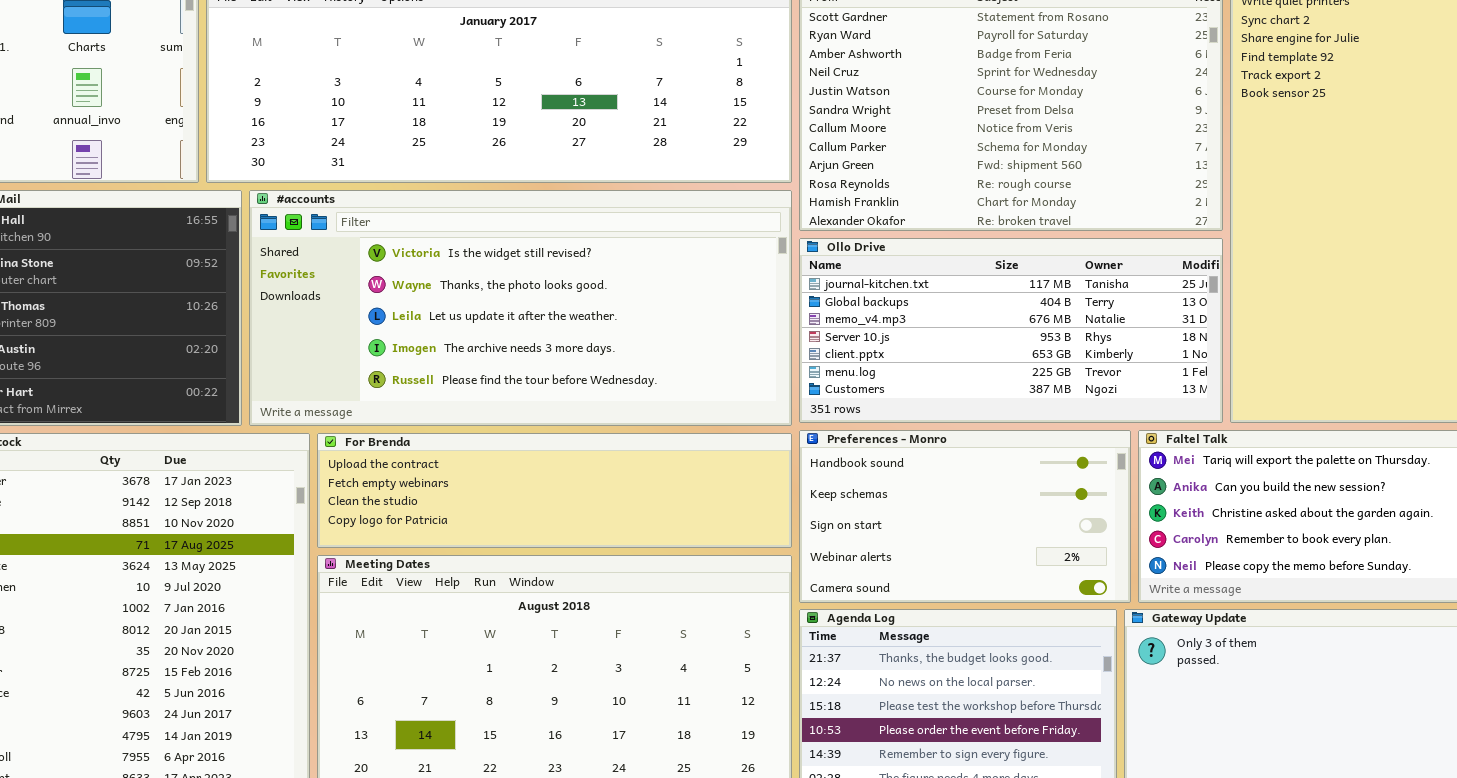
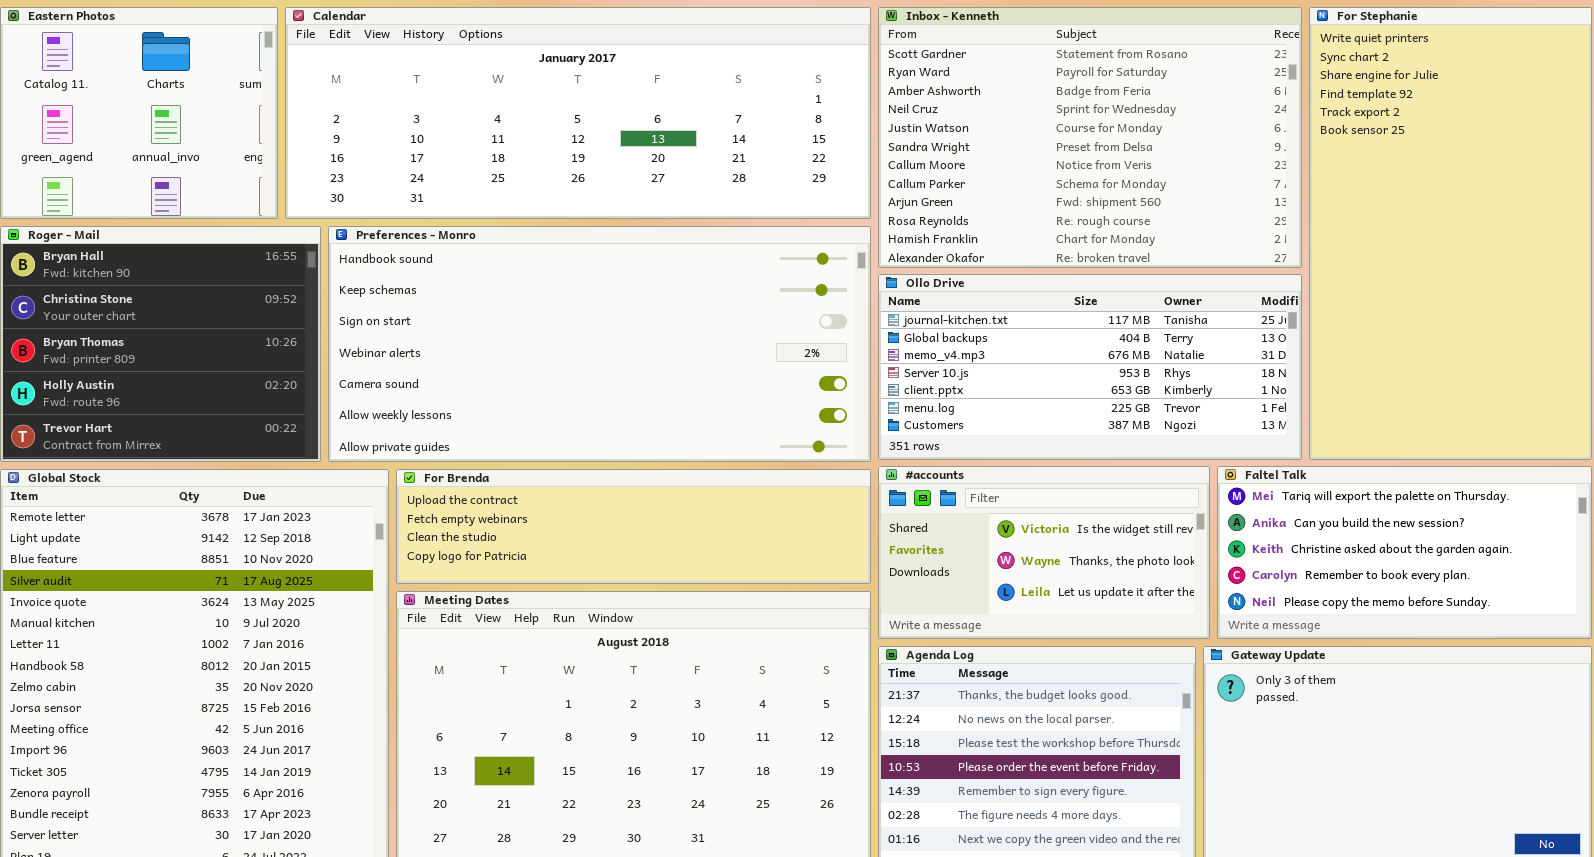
#accounts: [249,190,792,426] -> [878,466,1210,639], moved, resized
Preferences - Monro: [799,430,1131,603] -> [328,226,871,462], moved, resized

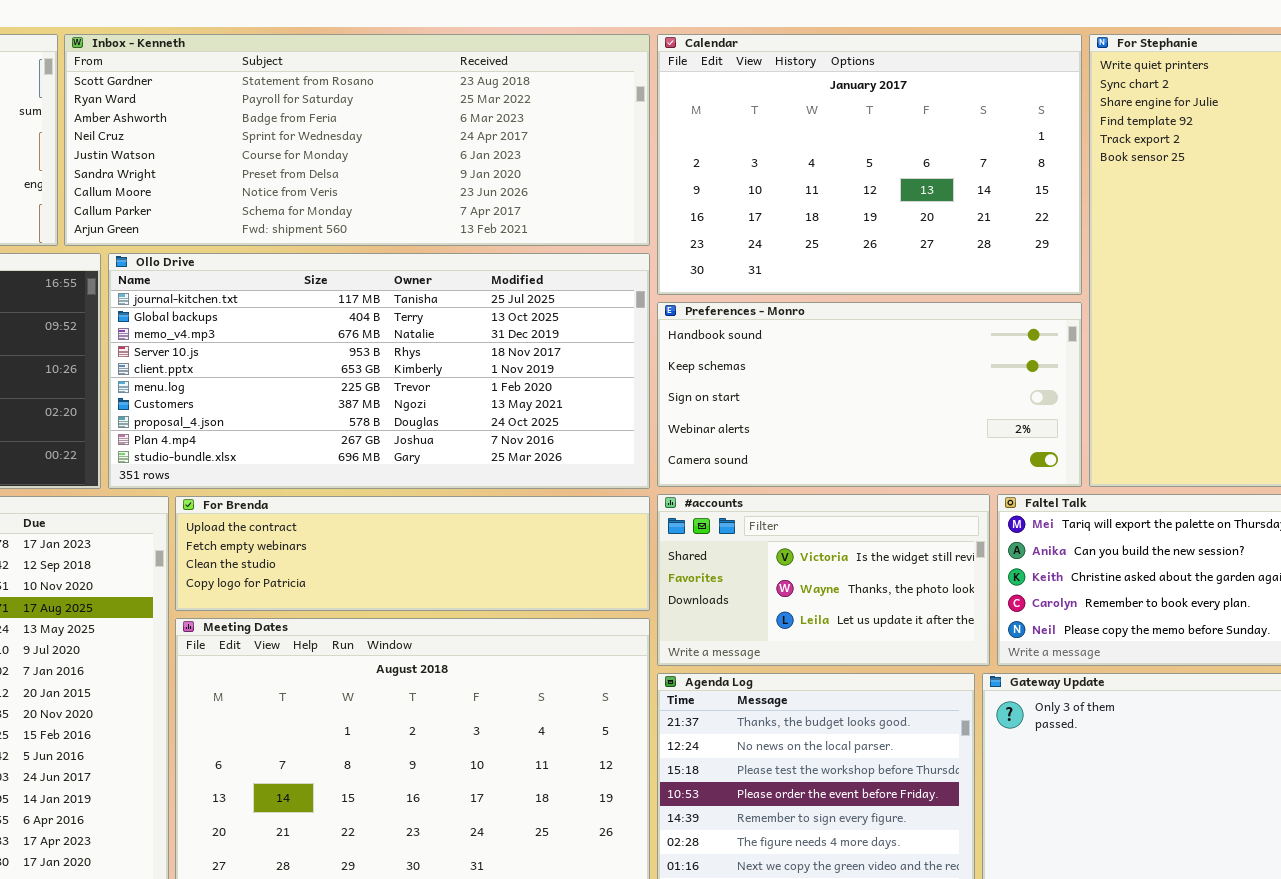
Calendar: [285,7,871,219] -> [657,34,1082,295], moved, resized
Inbox - Kenneth: [878,7,1302,268] -> [64,34,650,246], moved, resized
Preferences - Monro: [328,226,871,462] -> [657,302,1082,487], moved, resized
Ollo Drive: [878,274,1302,460] -> [108,253,650,489], moved, resized

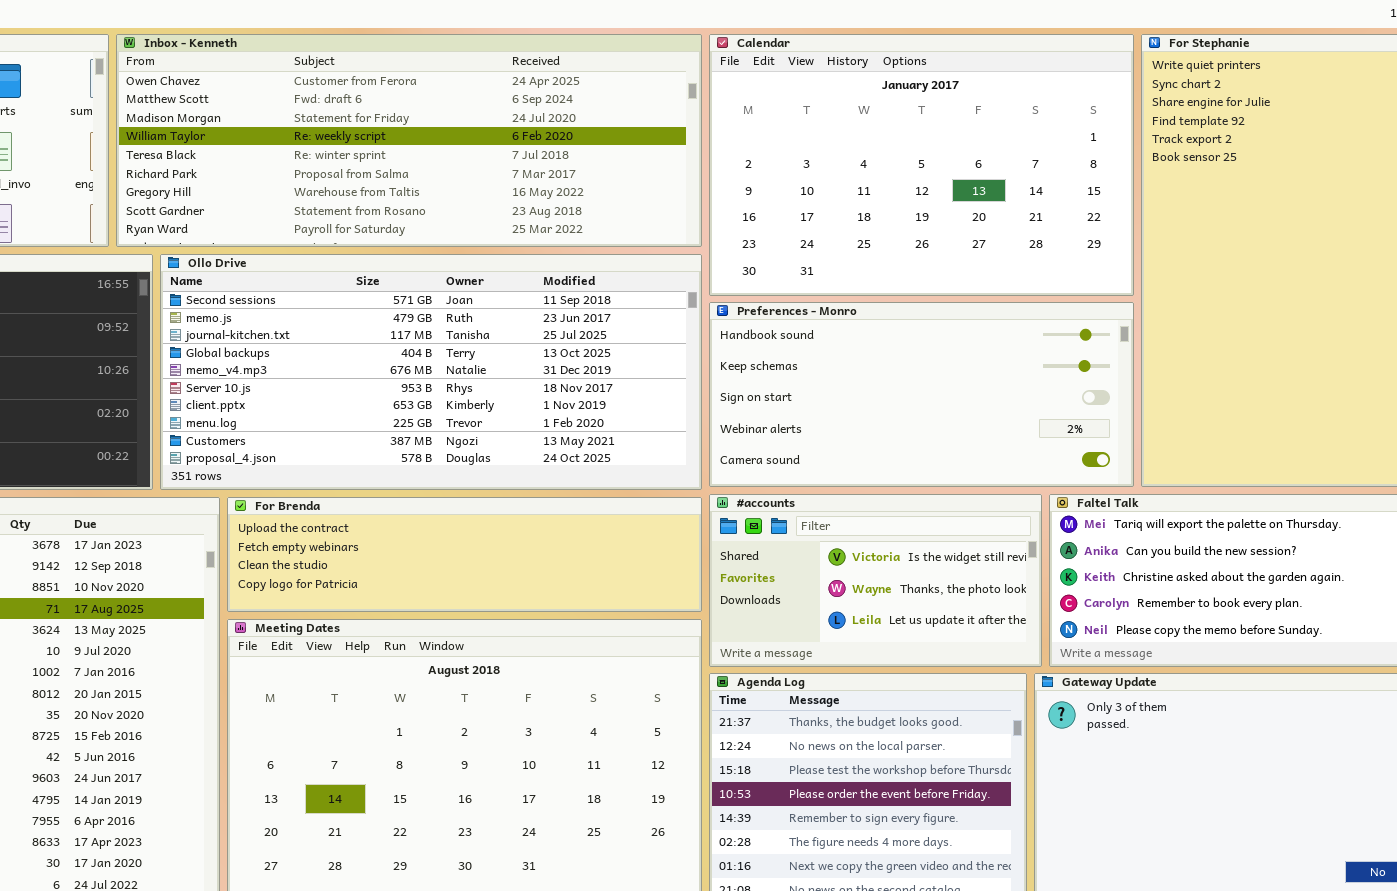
Inbox - Kenneth: [64,34,650,246] -> [116,34,702,247], scrolled up 7 rows
Ollo Drive: [108,253,650,489] -> [160,254,702,490], scrolled up 2 rows

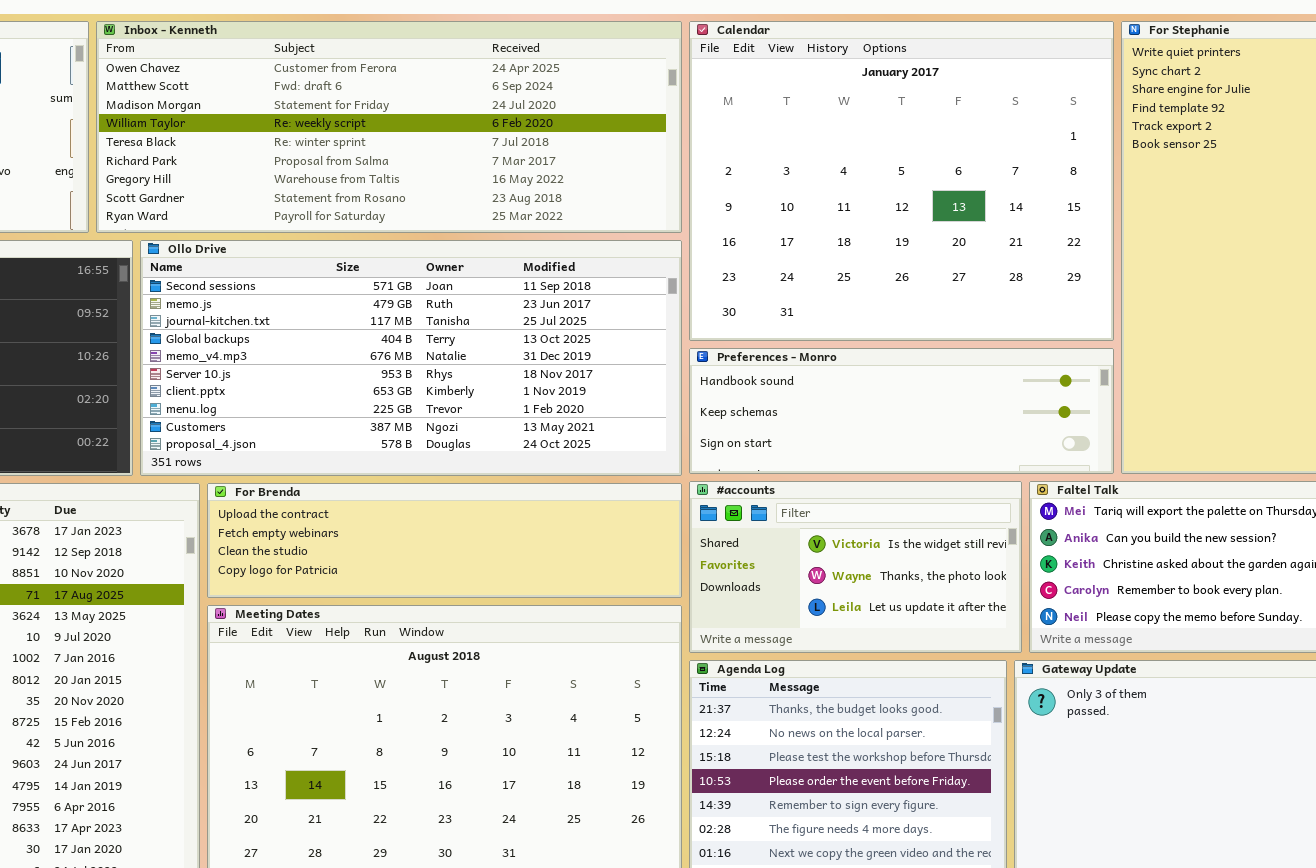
Calendar: [709,34,1134,296] -> [689,21,1114,341], resized
Preferences - Monro: [709,302,1134,487] -> [689,348,1114,474], resized

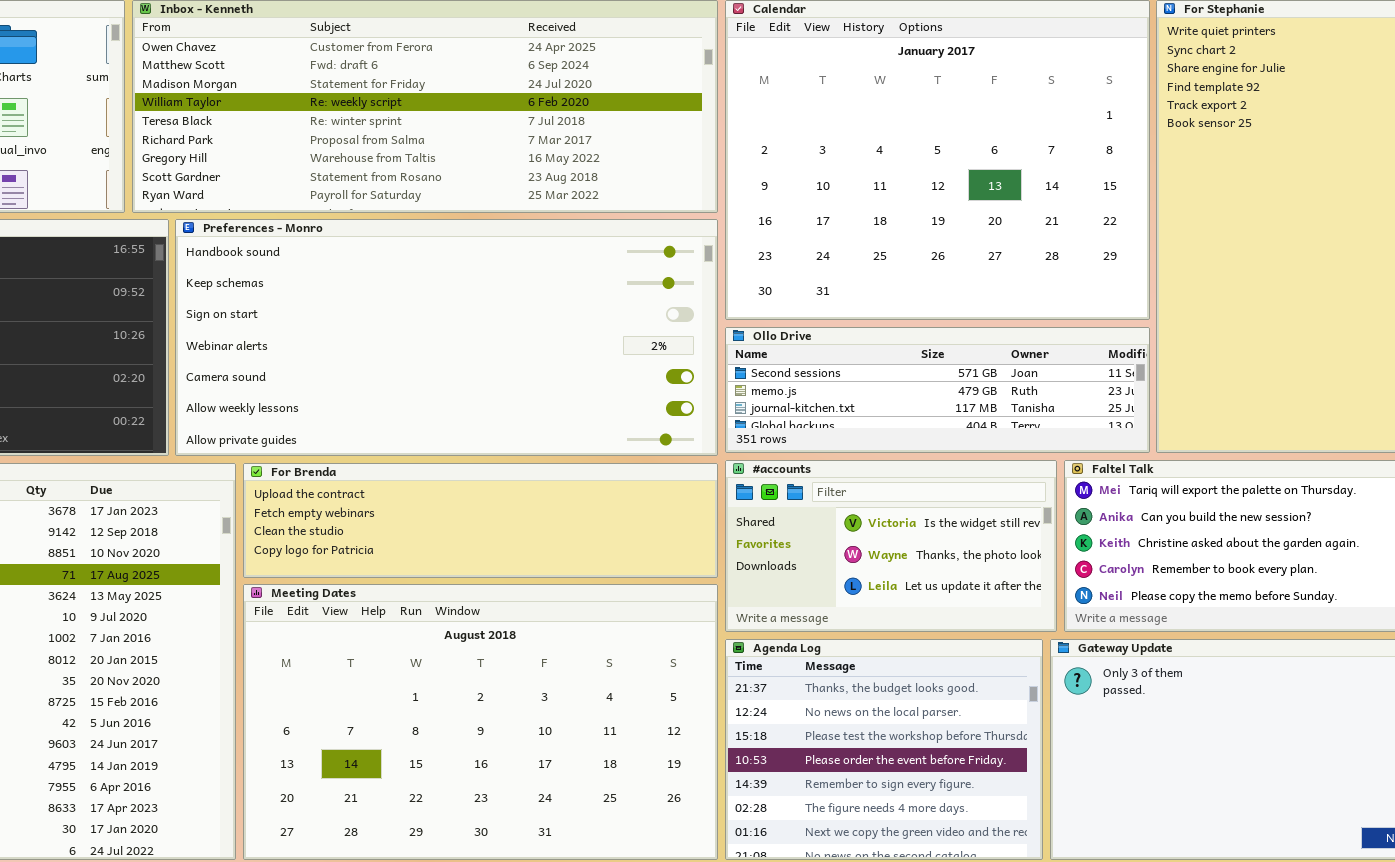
Ollo Drive: [140,240,682,476] -> [725,327,1150,453], moved, resized
Preferences - Monro: [689,348,1114,474] -> [175,219,718,456], moved, resized

